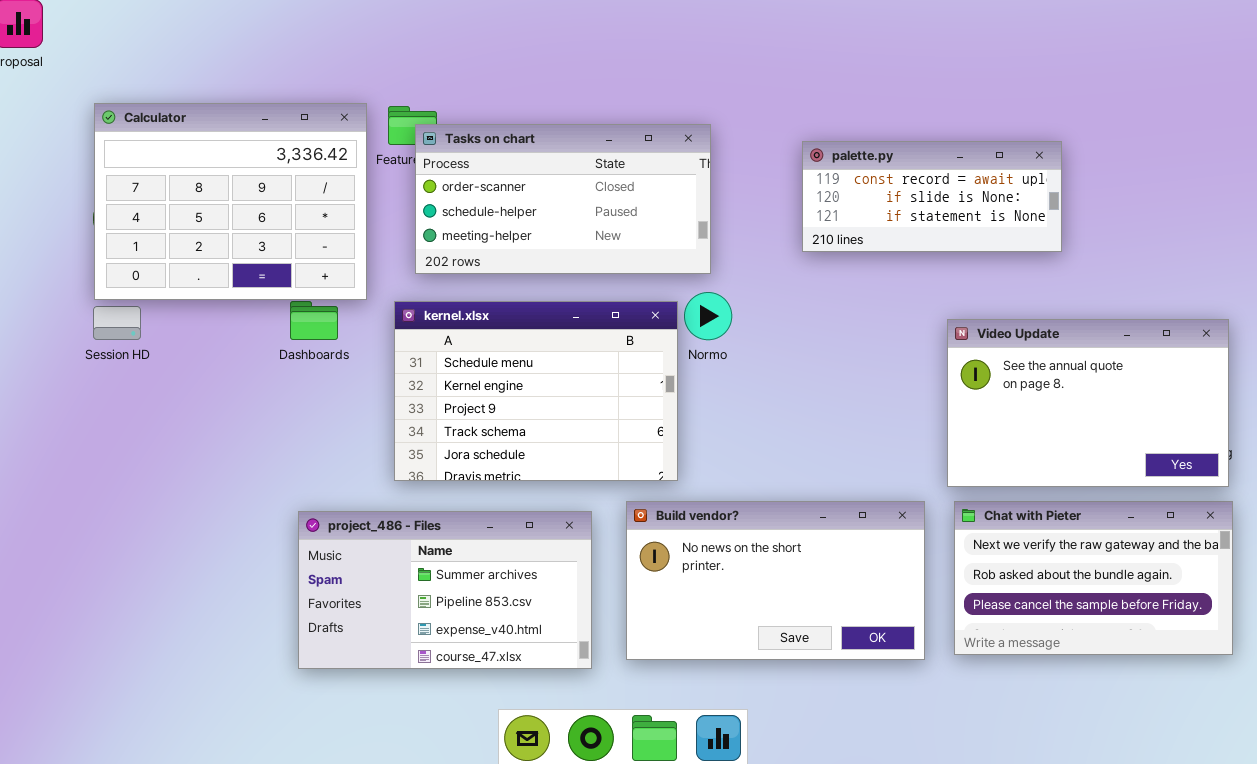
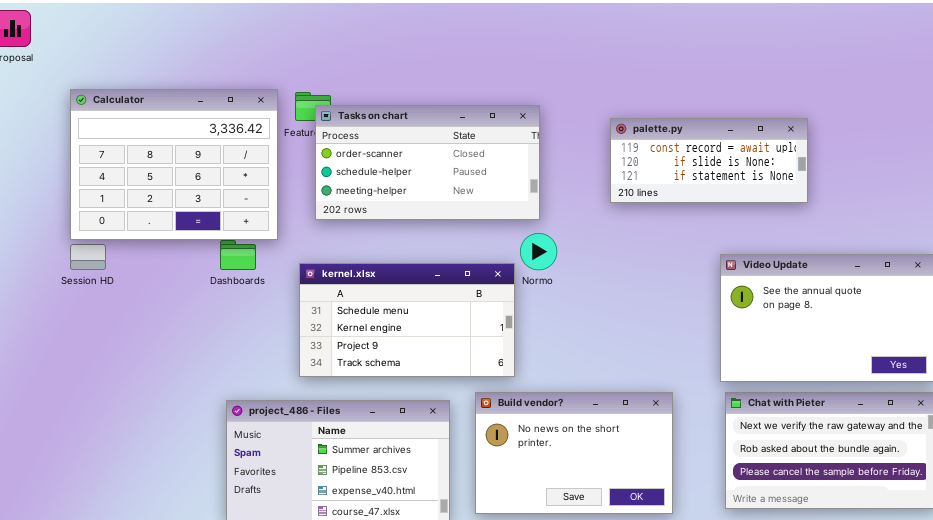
kernel.xlsx: [394,301,678,481] -> [299,263,515,377], resized
Build vendor?: [626,501,925,660] -> [475,392,673,514], resized

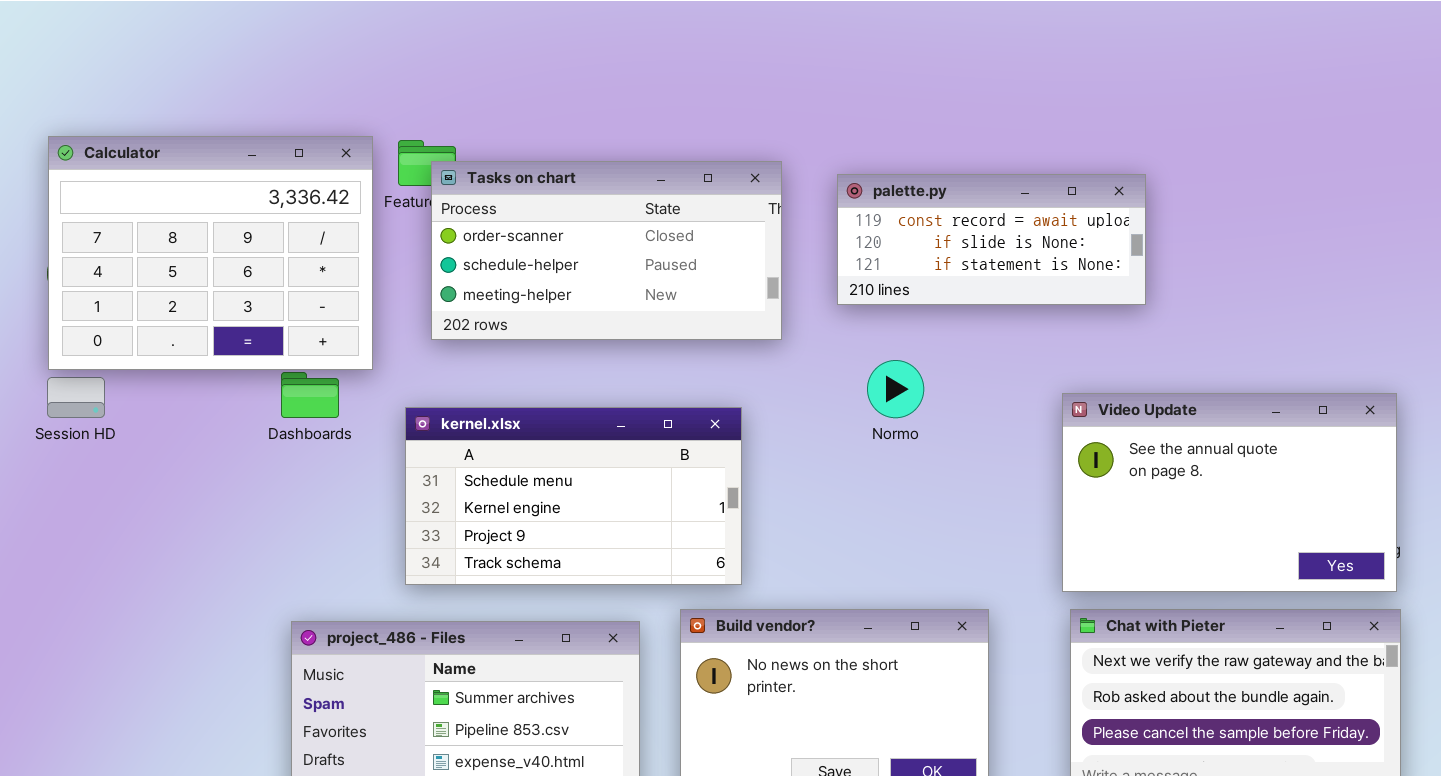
palette.py: [610,118,808,203] -> [837,174,1146,305], moved
Normo: [520,233,557,270] -> [867,360,924,418], moved

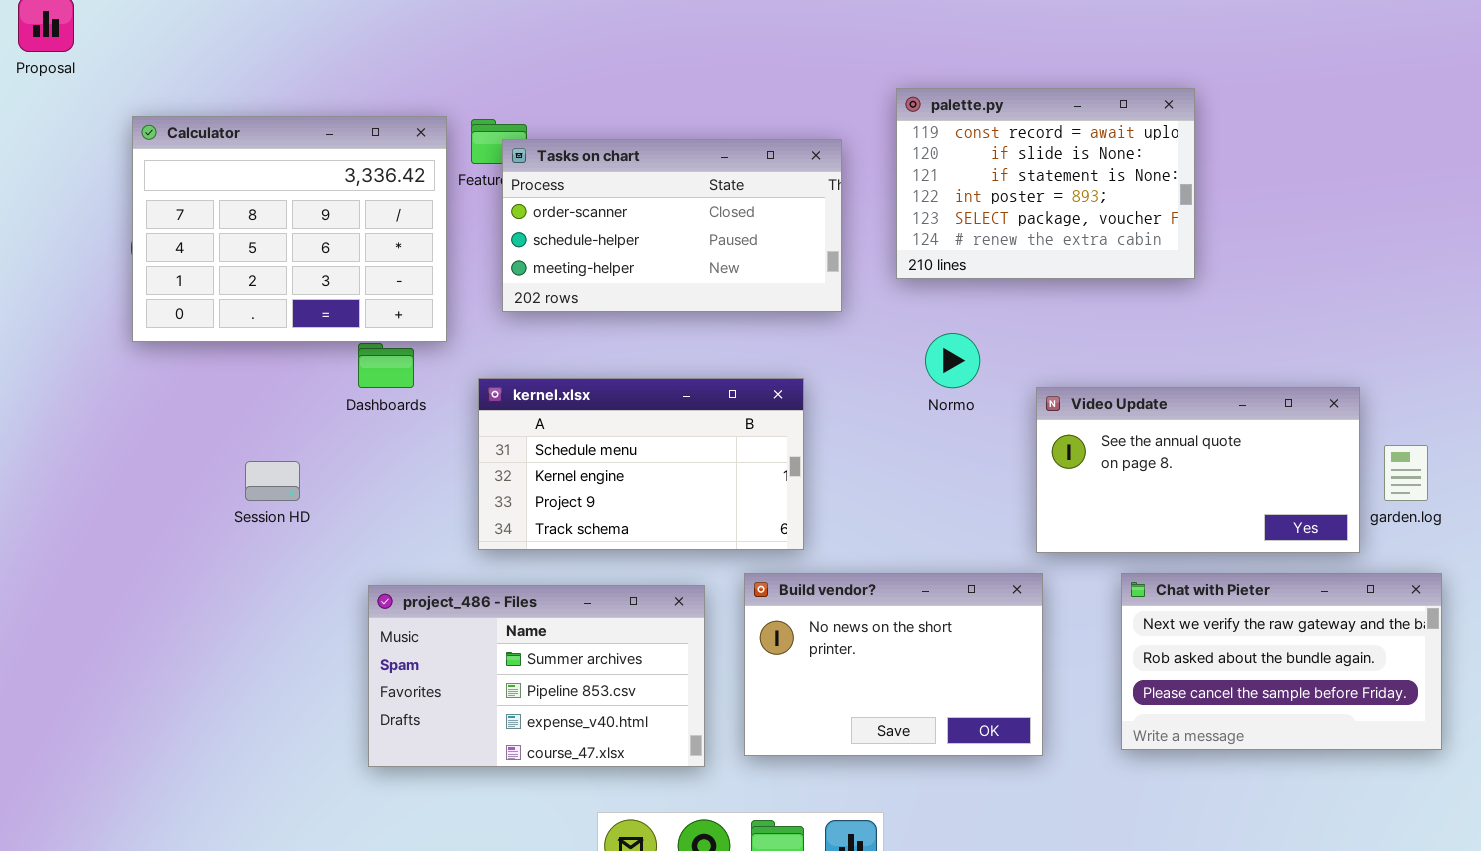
palette.py: [837,174,1146,305] -> [896,88,1195,279], resized
Session HD: [47,377,105,418] -> [245,461,300,501], moved
Video Update: [1062,393,1397,592] -> [1036,387,1360,553], moved, resized

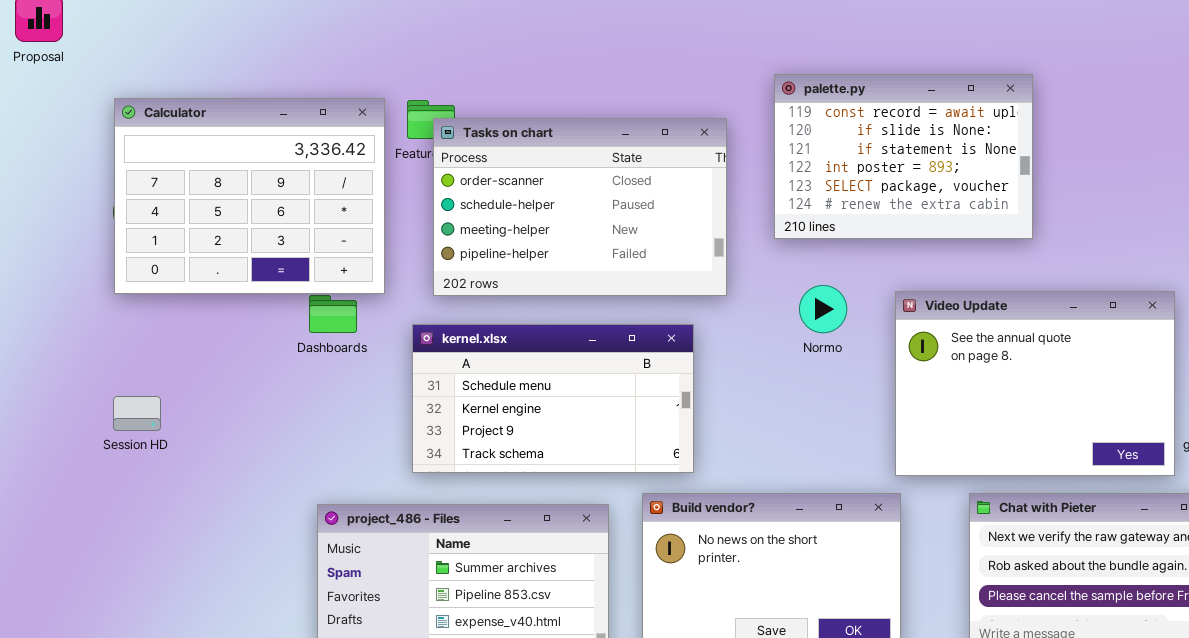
Tasks on chart: [502,139,842,312] -> [433,118,727,296], resized
Video Update: [1036,387,1360,553] -> [895,291,1175,476], resized
Session HD: [245,461,300,501] -> [113,396,161,431], moved

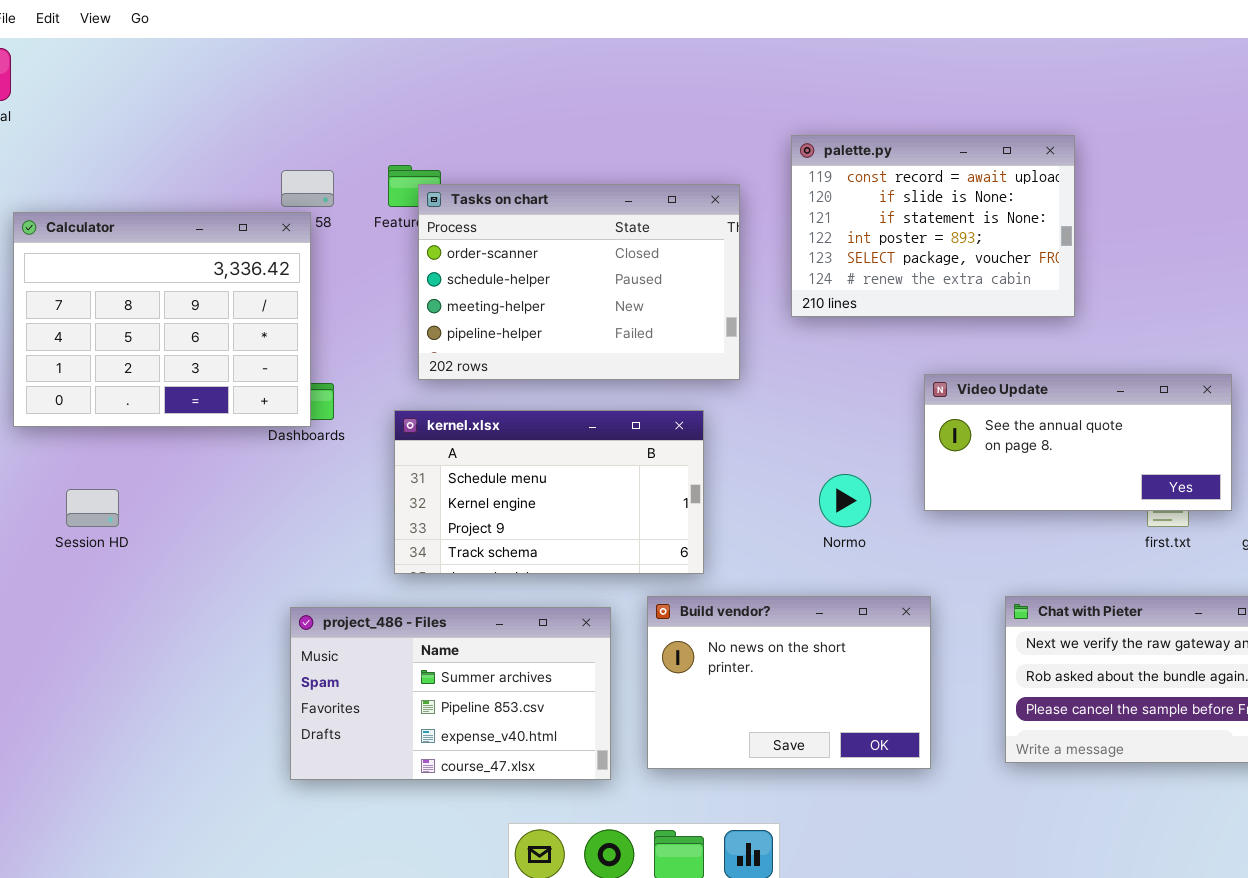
Calculator: [114,98,385,294] -> [13,212,311,427], moved
Normo: [799,285,847,333] -> [819,474,871,527], moved
Video Update: [895,291,1175,476] -> [924,374,1232,511], resized

